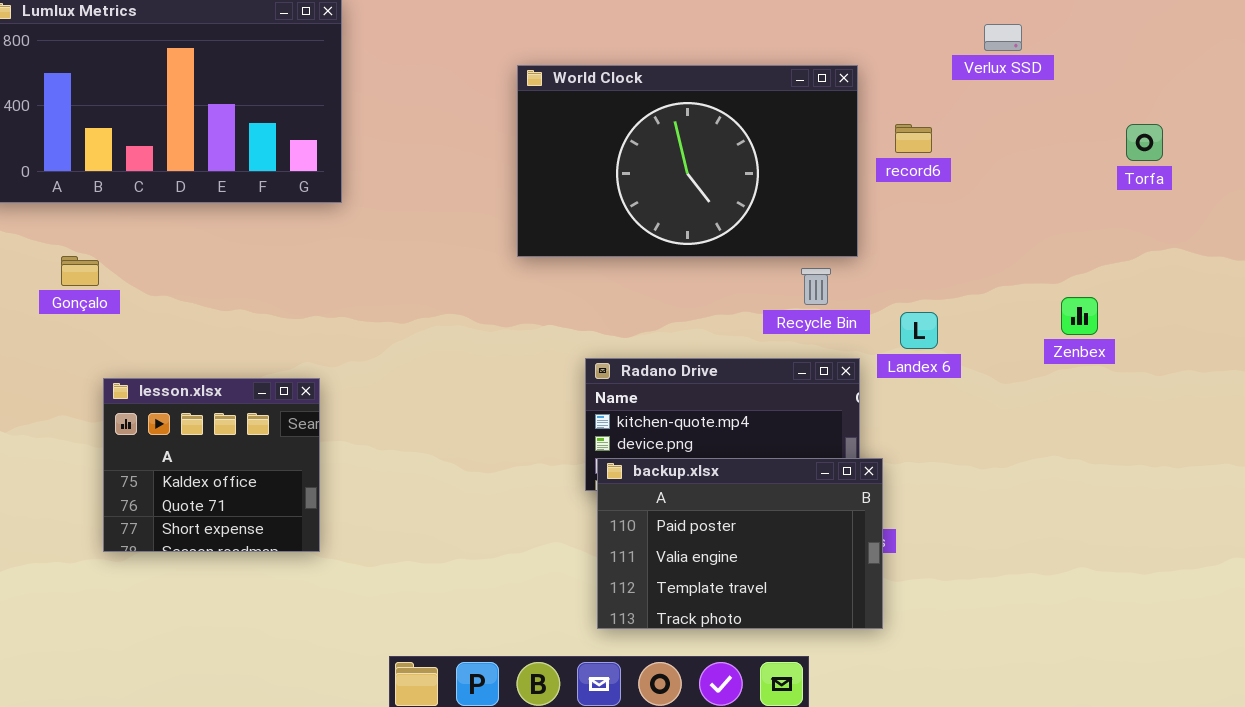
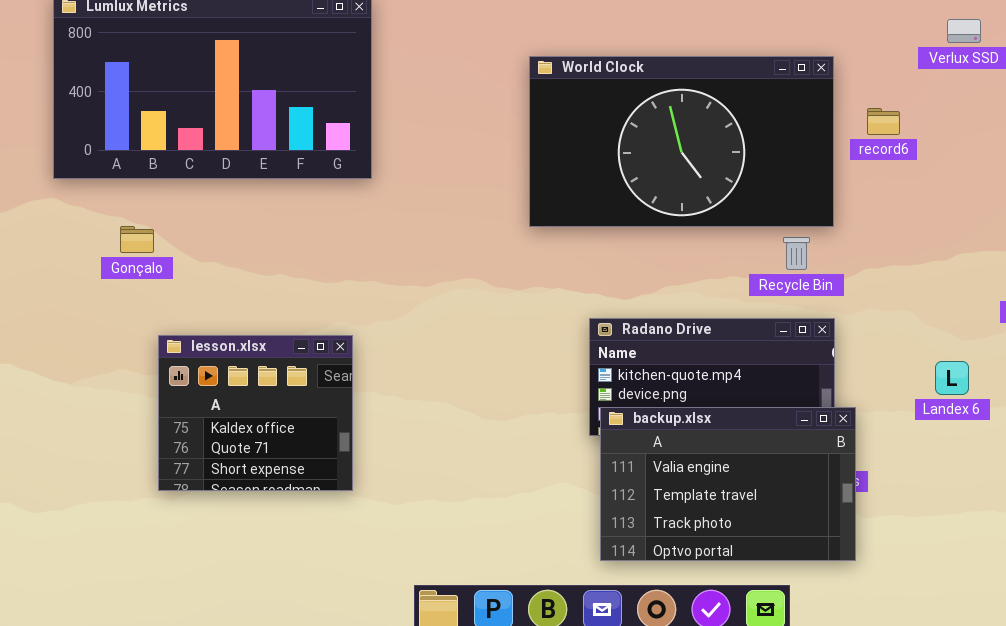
Landex 6: [900,312,938,349] -> [935,361,969,395], moved
backup.xlsx: [597,458,883,629] -> [600,407,856,561], scrolled down 1 row

